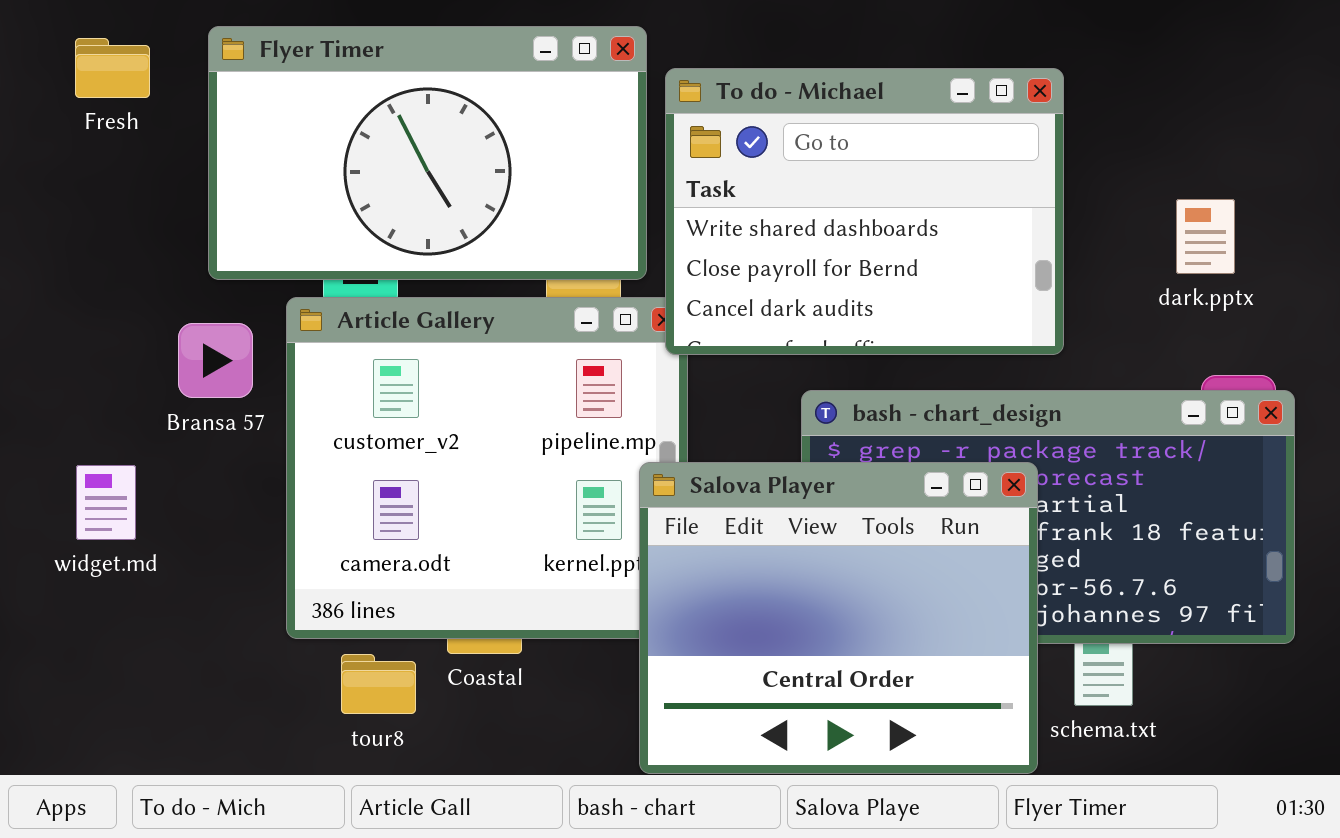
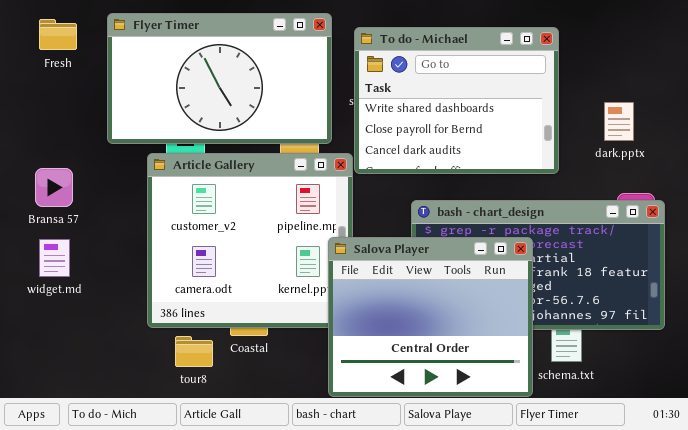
To do - Michael: [665,68,1064,355] -> [354,27,559,174], moved
Bransa 57: [178,323,253,398] -> [35,168,73,207], moved

